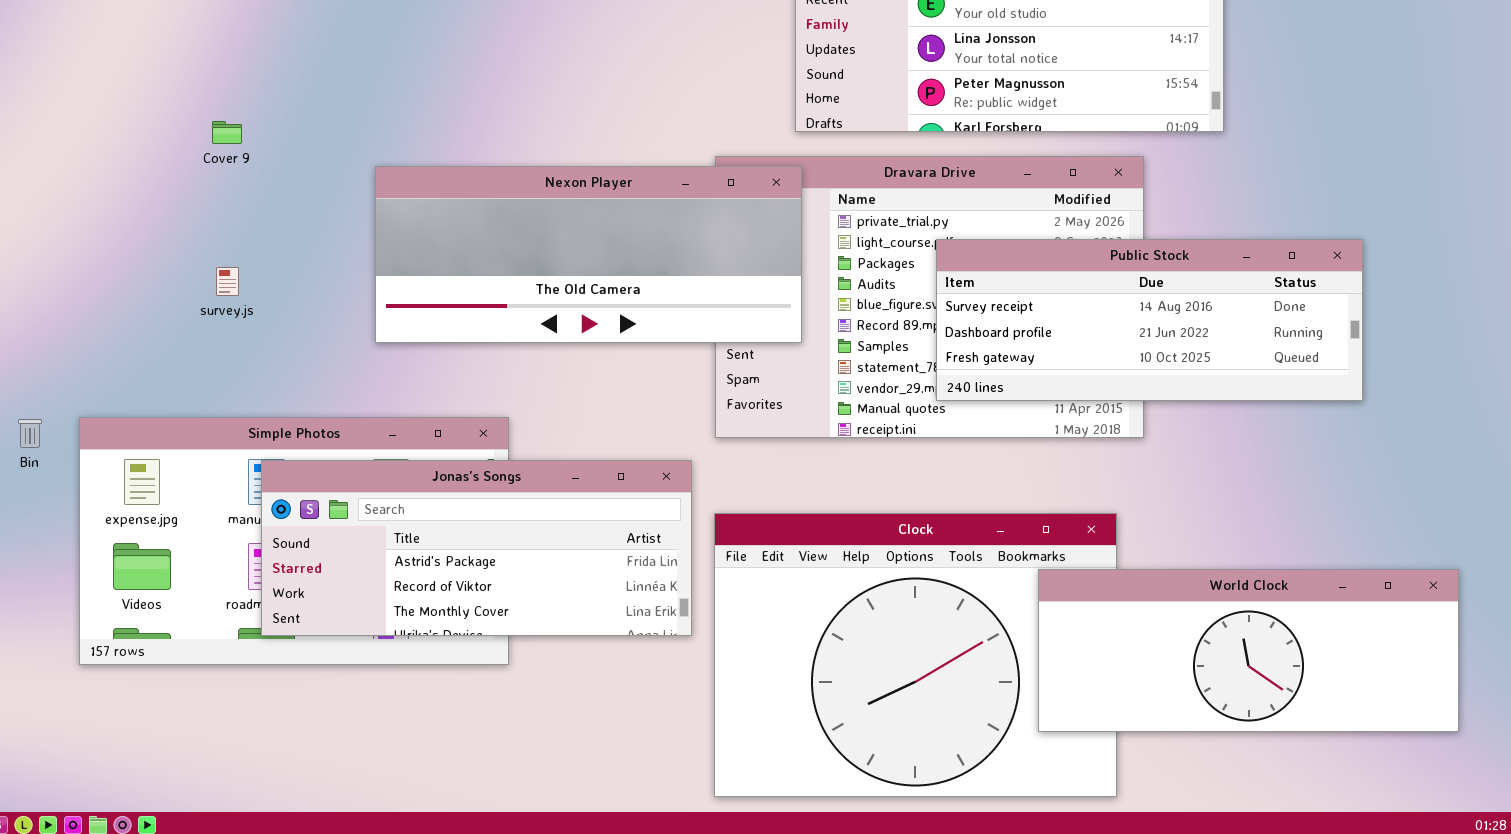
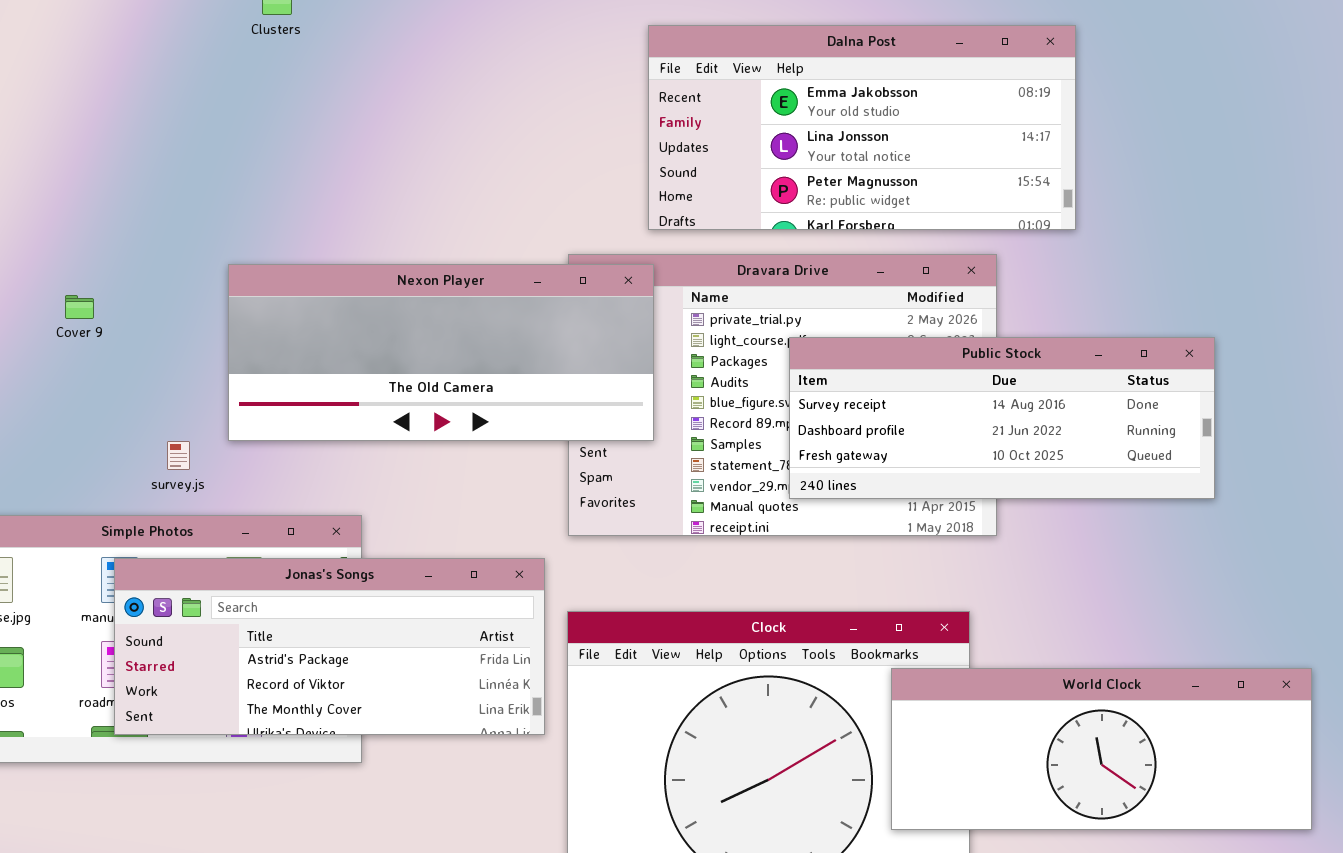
Cover 9: [212,121,242,144] -> [65,295,94,319], moved
survey.js: [216,267,239,296] -> [167,441,190,470], moved

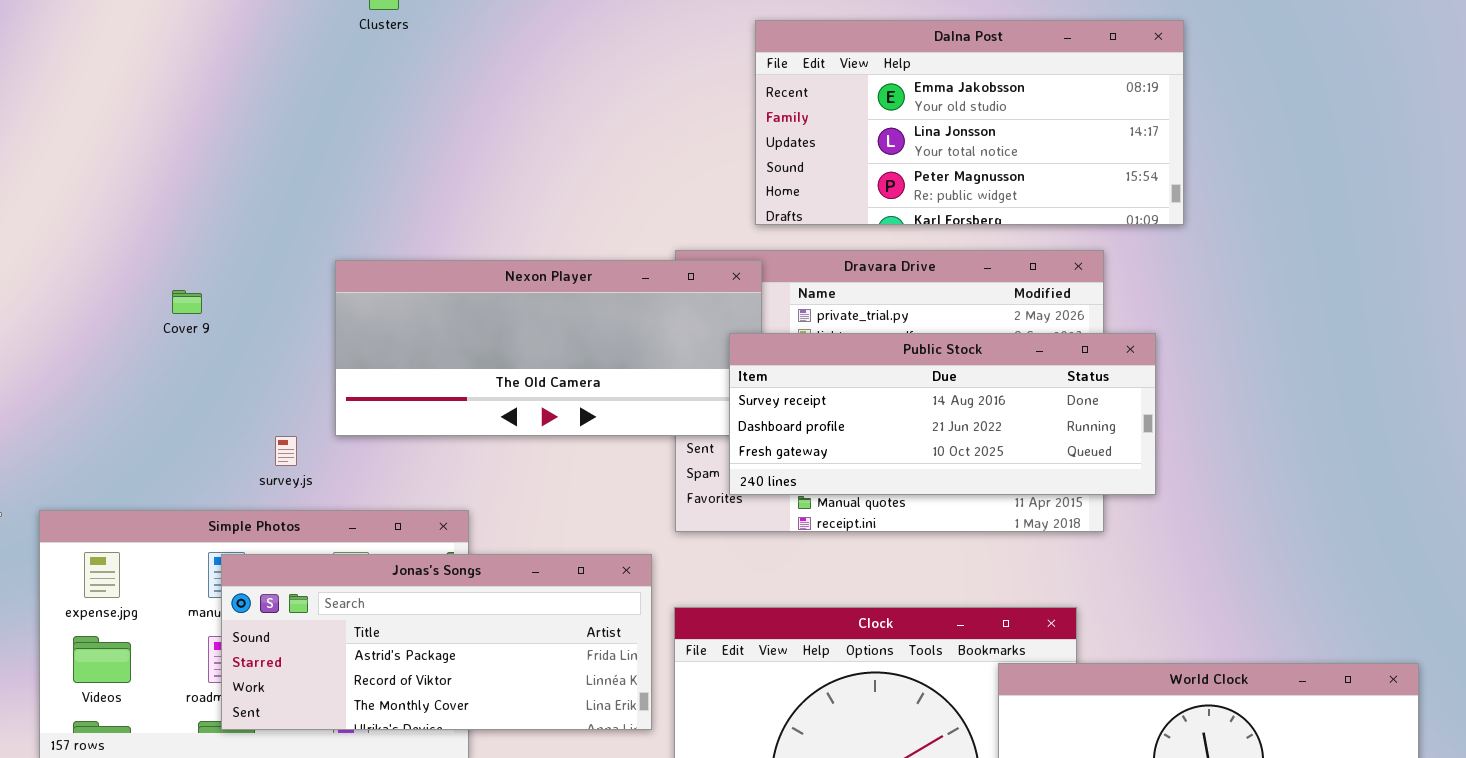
Public Stock: [789,337,1215,499] -> [729,333,1156,495], moved

